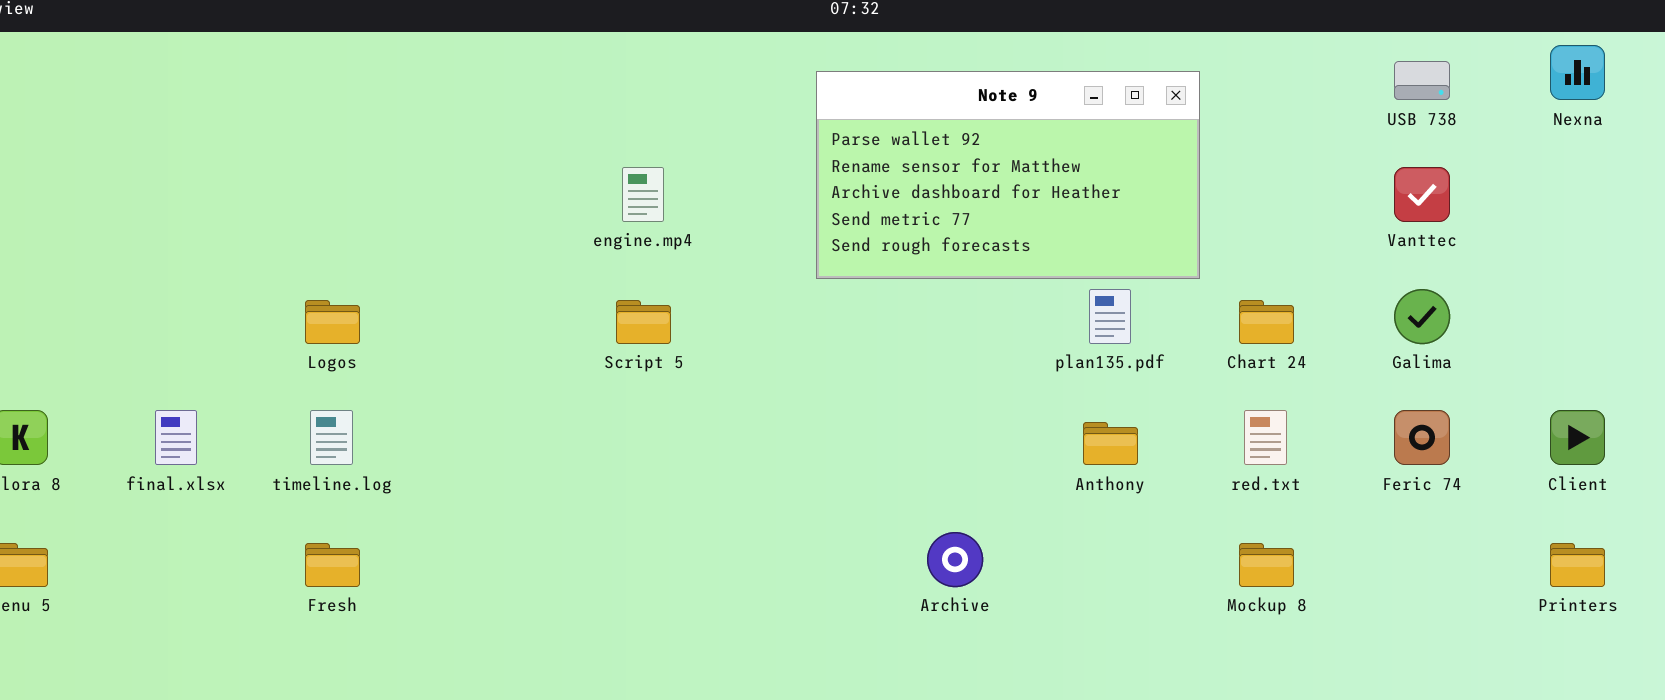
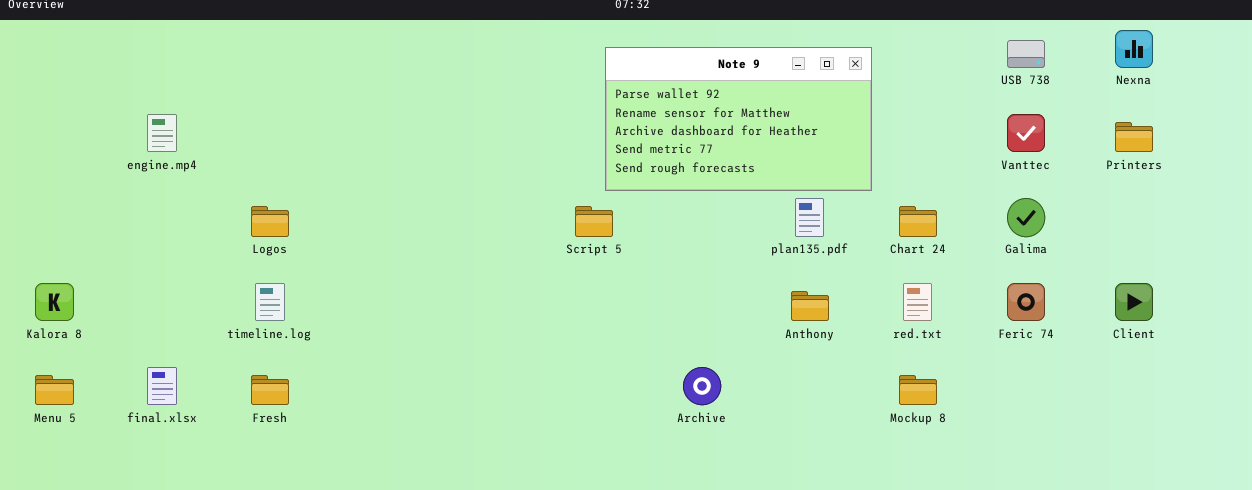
engine.mp4: [622,167,664,222] -> [147,114,177,152], moved
Script 5: [616,300,671,344] -> [575,206,613,237], moved
final.xlsx: [155,410,197,465] -> [147,367,177,405], moved
Printers: [1550,543,1605,587] -> [1115,122,1153,152], moved

